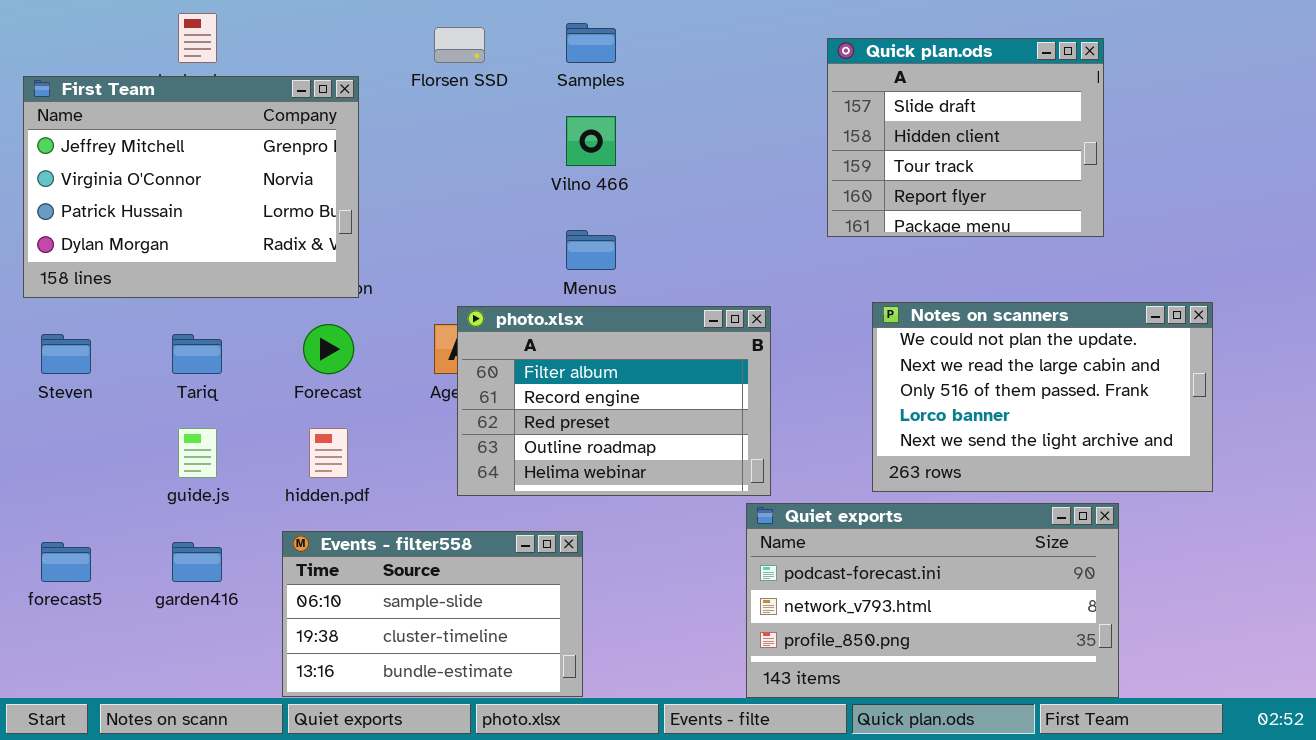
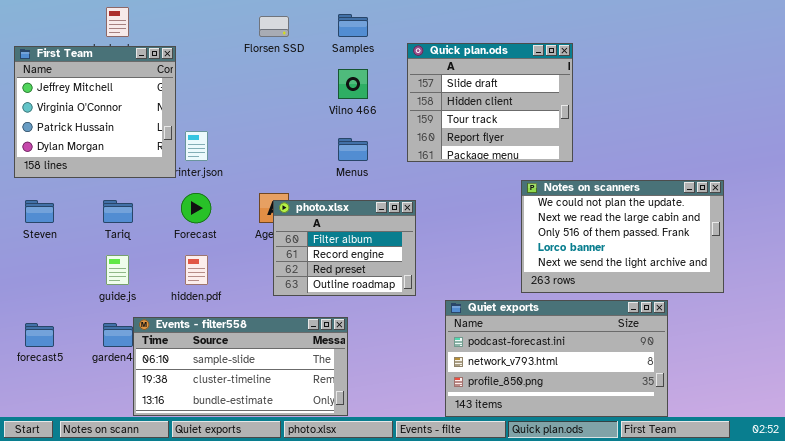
Quick plan.ods: [827,38,1104,237] -> [407,43,573,162], moved
First Team: [23,76,359,298] -> [14,46,176,178], resized
photo.xlsx: [457,306,771,496] -> [273,200,416,296], resized
Events - filter558: [282,531,583,697] -> [133,317,348,416], resized

